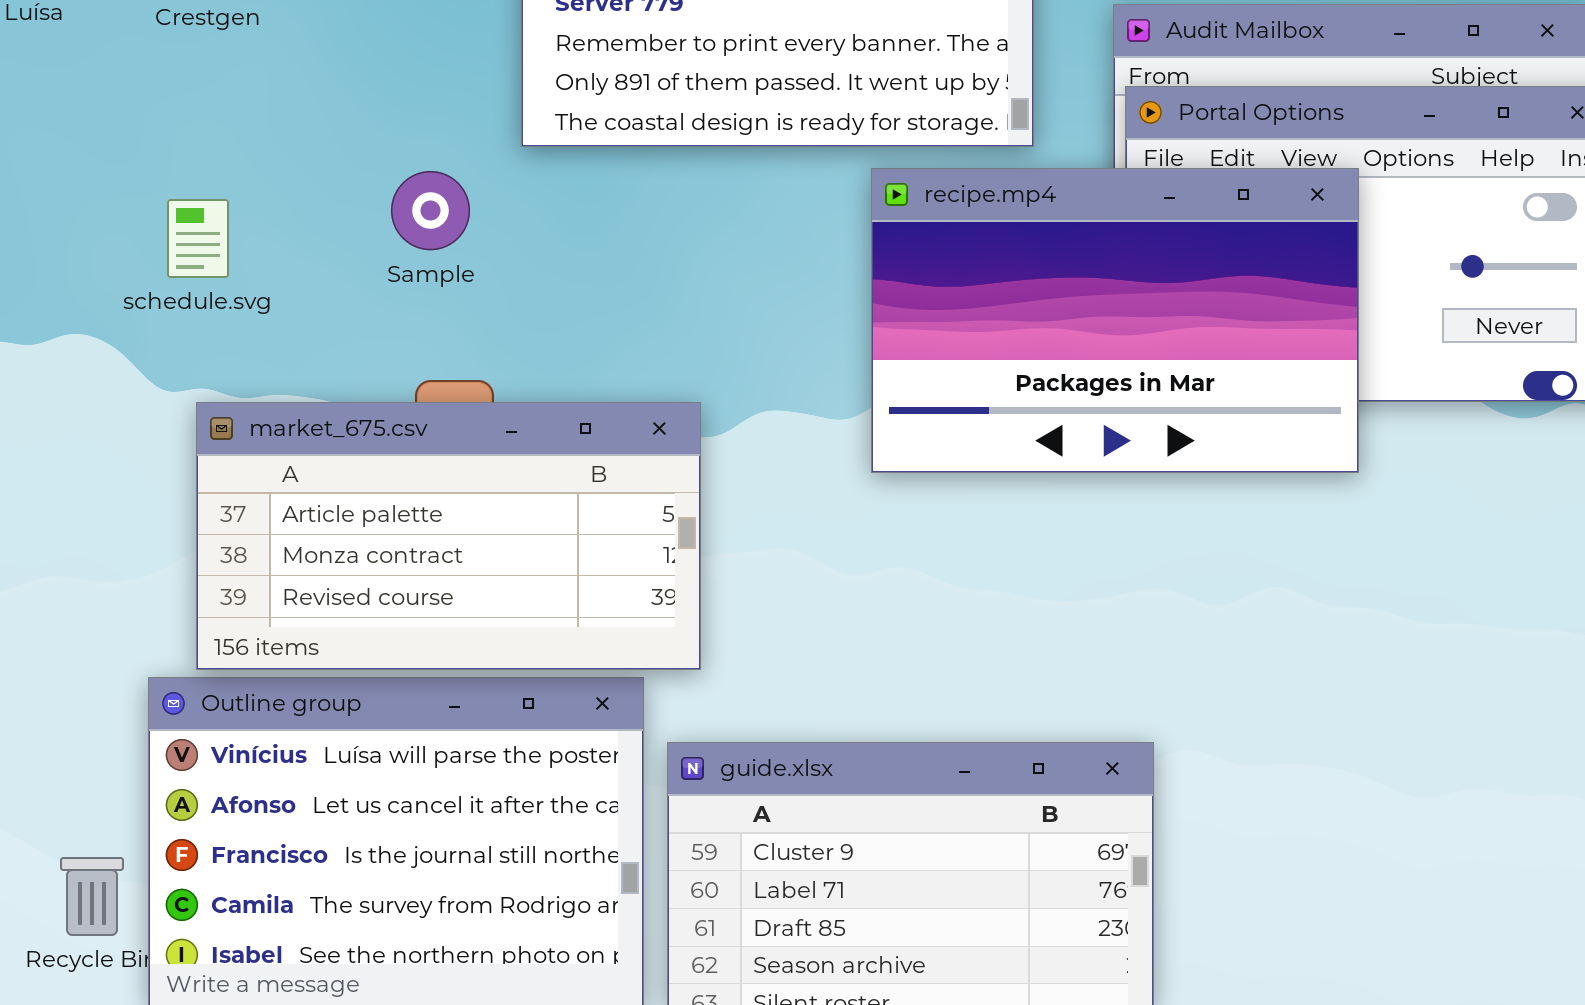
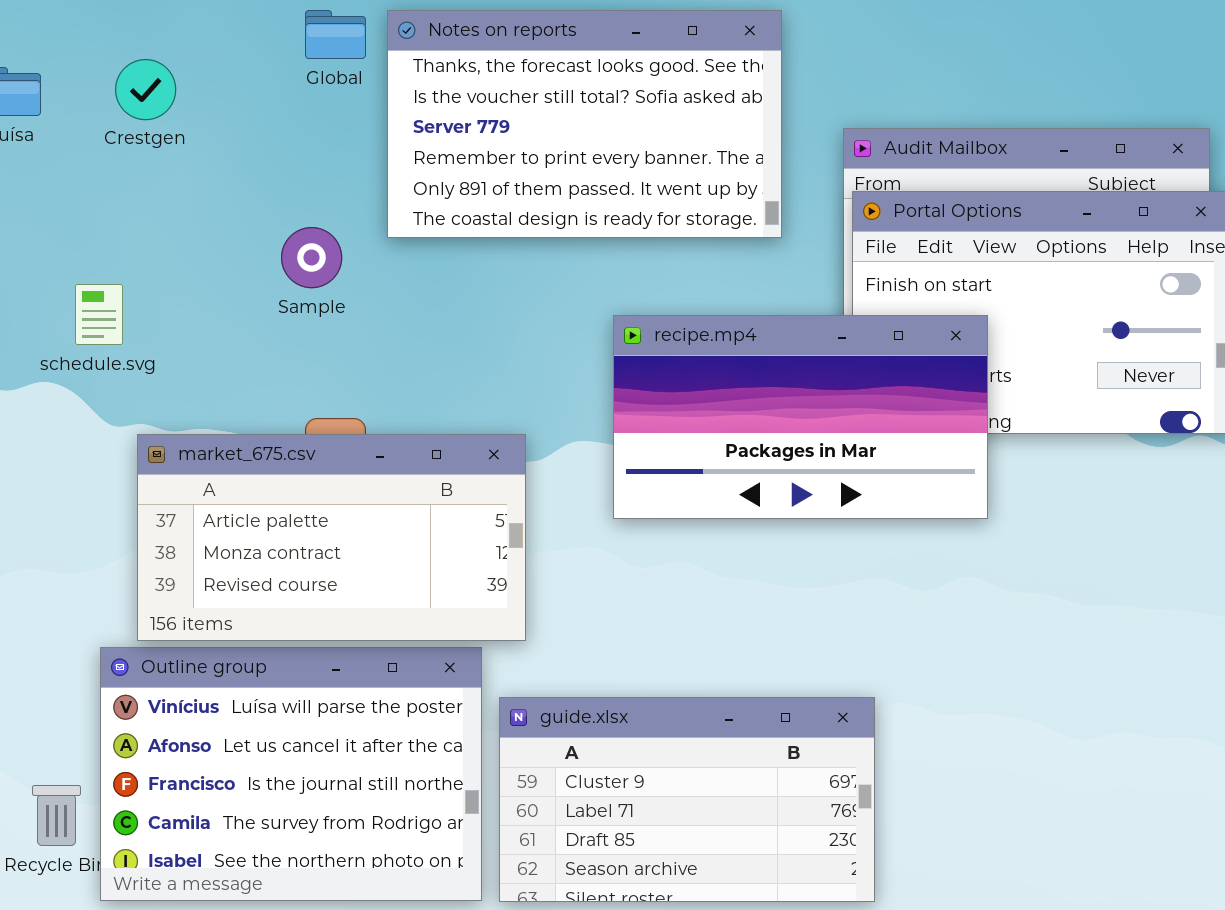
recipe.mp4: [871,168,1359,473] -> [613,315,988,519], moved, resized
Sample: [391,171,470,250] -> [281,227,342,288], moved
schedule.svg: [167,199,229,278] -> [75,284,123,345], moved

